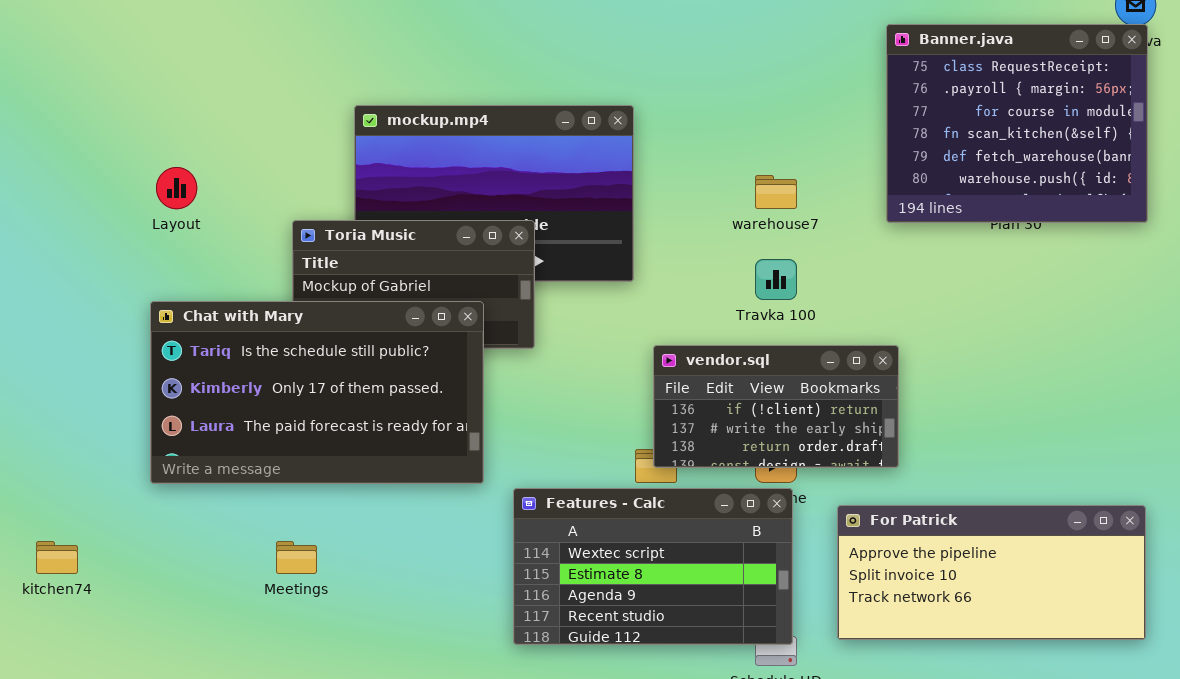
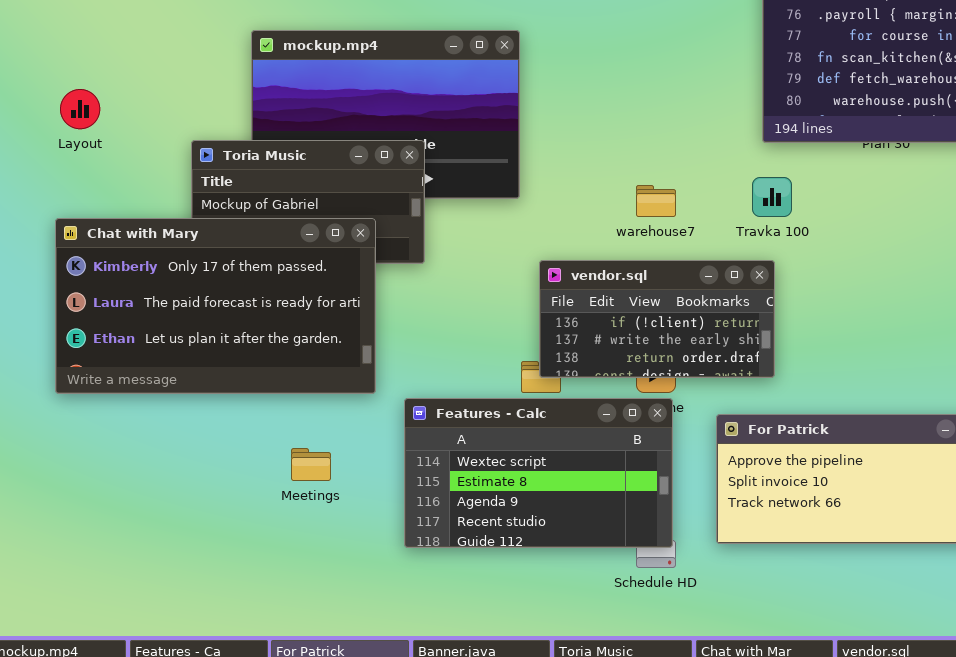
warehouse7: [755,175,797,209] -> [636,185,676,217], moved
Travka 100: [755,259,797,300] -> [752,177,792,217], moved
Chat with Mary: [150,301,484,484] -> [55,218,376,394], scrolled down 1 row
Meetings: [276,541,317,574] -> [291,448,331,481], moved

